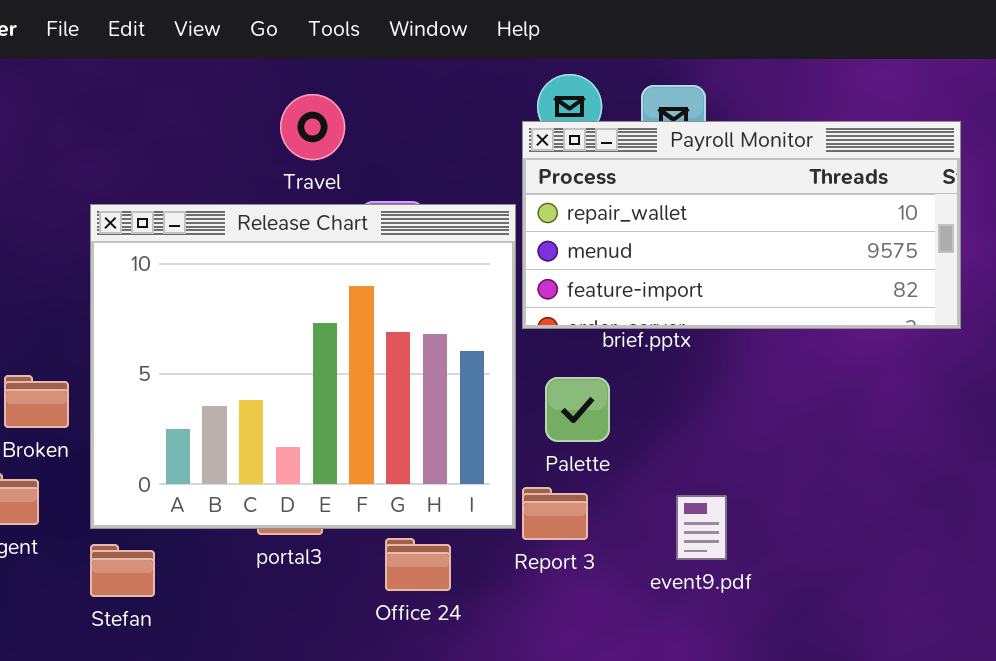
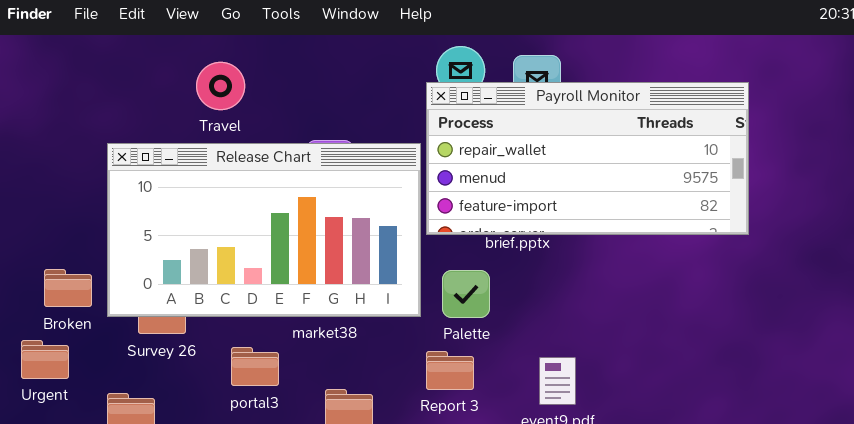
Travel: [280,94,345,160] -> [196,62,245,110], moved
Release Chart: [90,204,516,529] -> [107,143,421,317], resized

